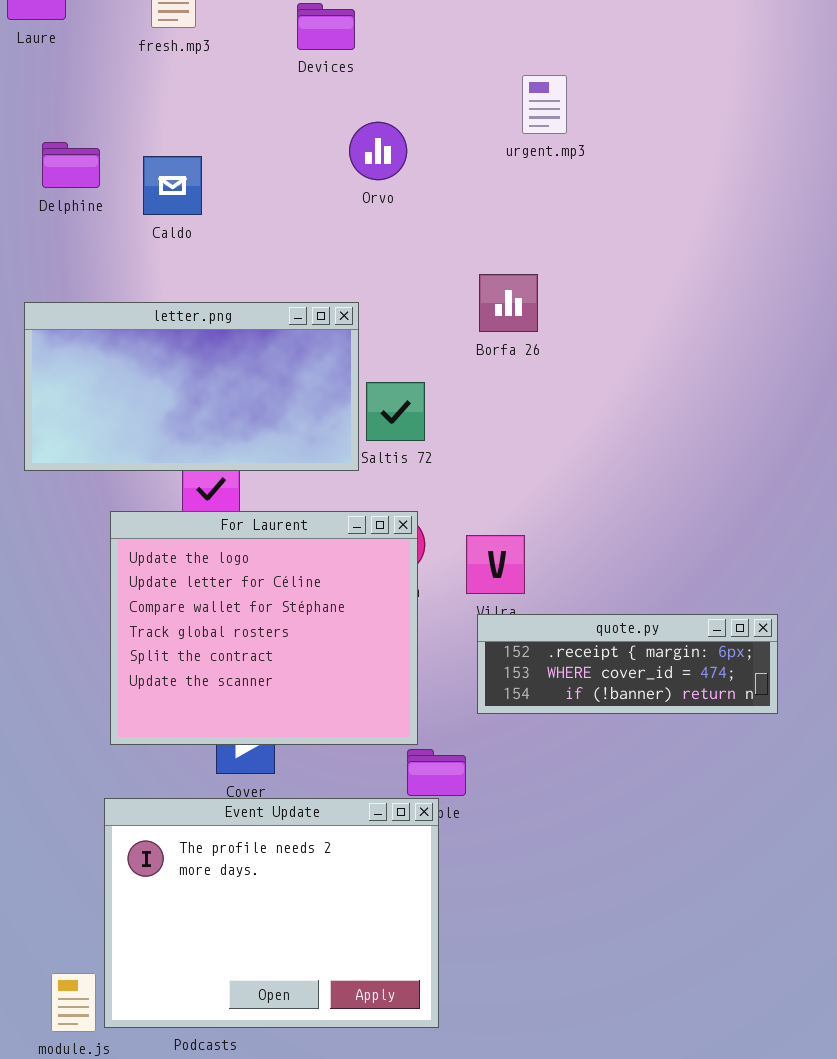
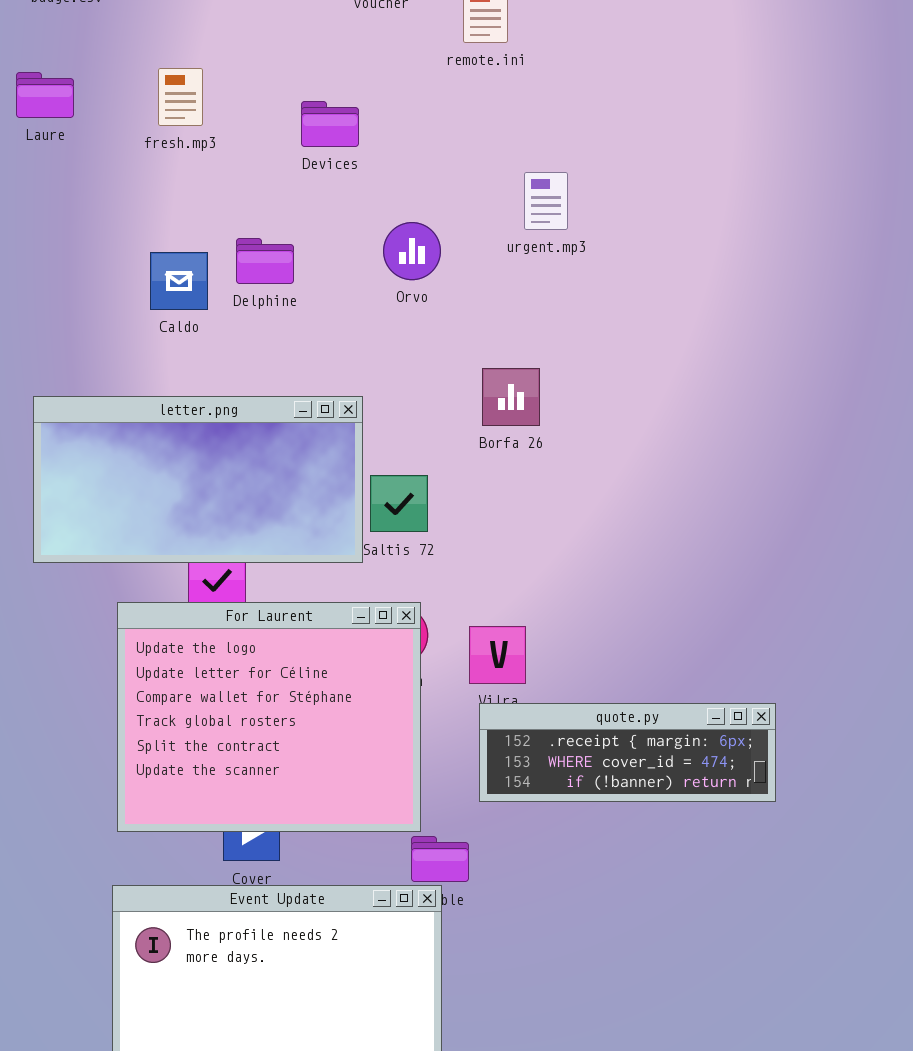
Orvo: [349,122,407,180] -> [383,222,441,280], moved
Delphine: [42,142,100,188] -> [236,238,294,284], moved

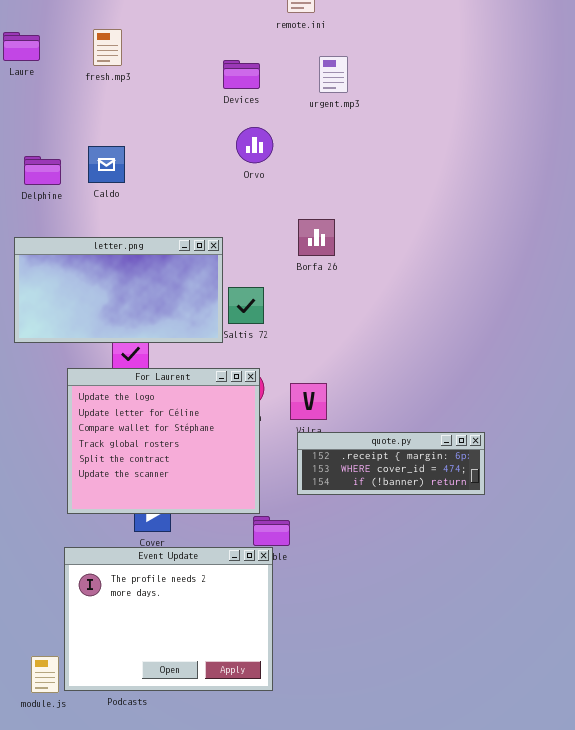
Devices: [301,101,359,147] -> [223,60,260,89], moved
urgent.mp3: [524,172,568,230] -> [319,56,348,93], moved
Delphine: [236,238,294,284] -> [24,156,61,185], moved

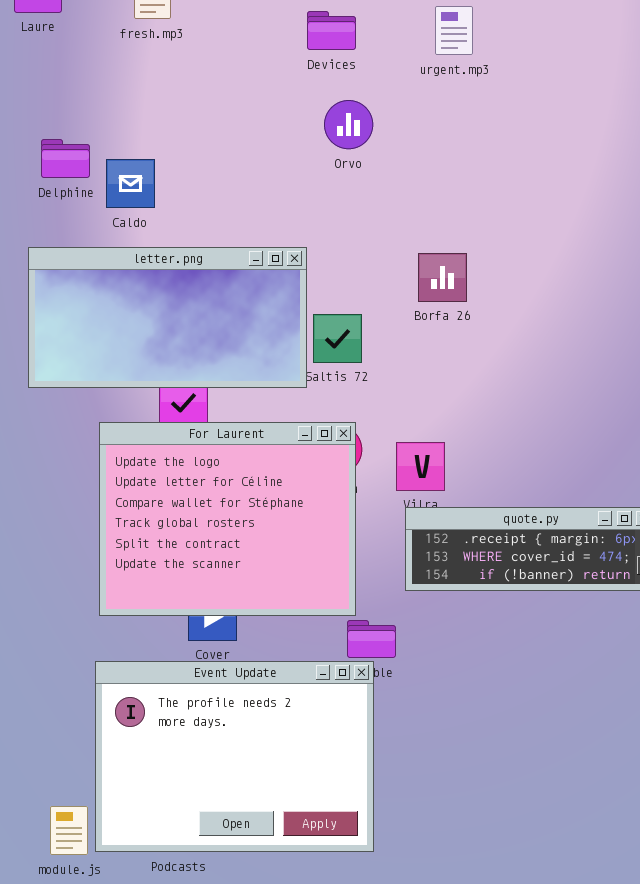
Caldo: [88,146,125,183] -> [106,159,155,208], moved
Borfa 26: [298,219,335,256] -> [418,253,467,302], moved

